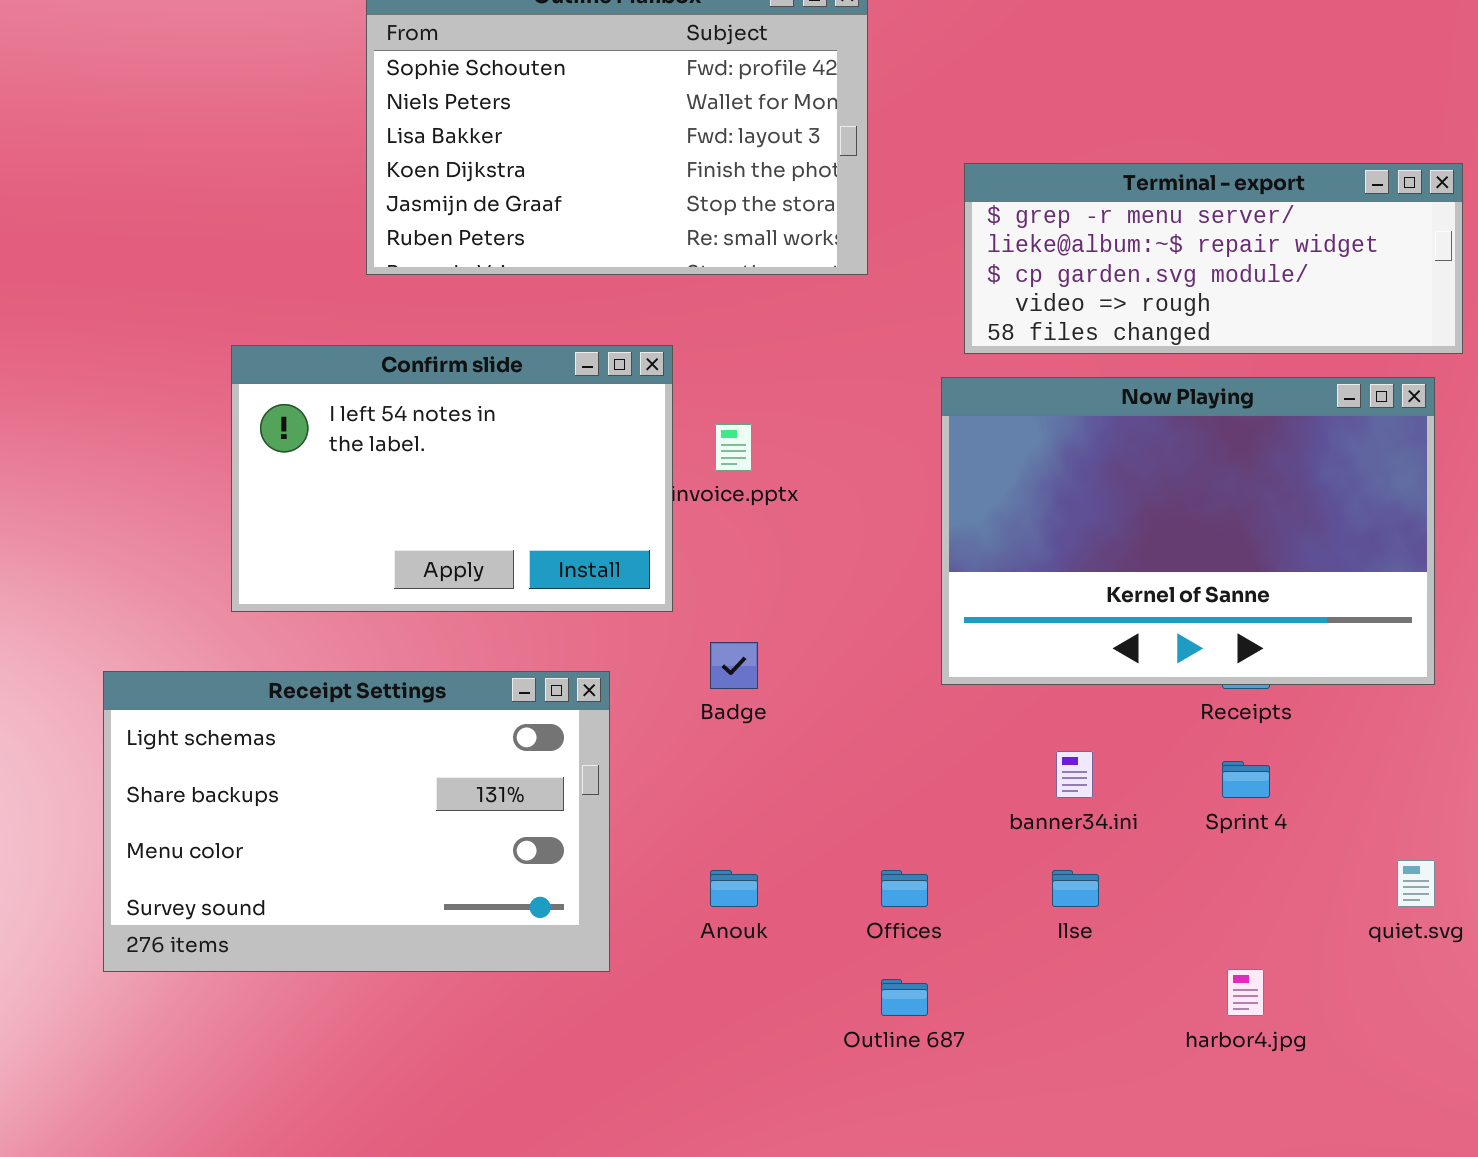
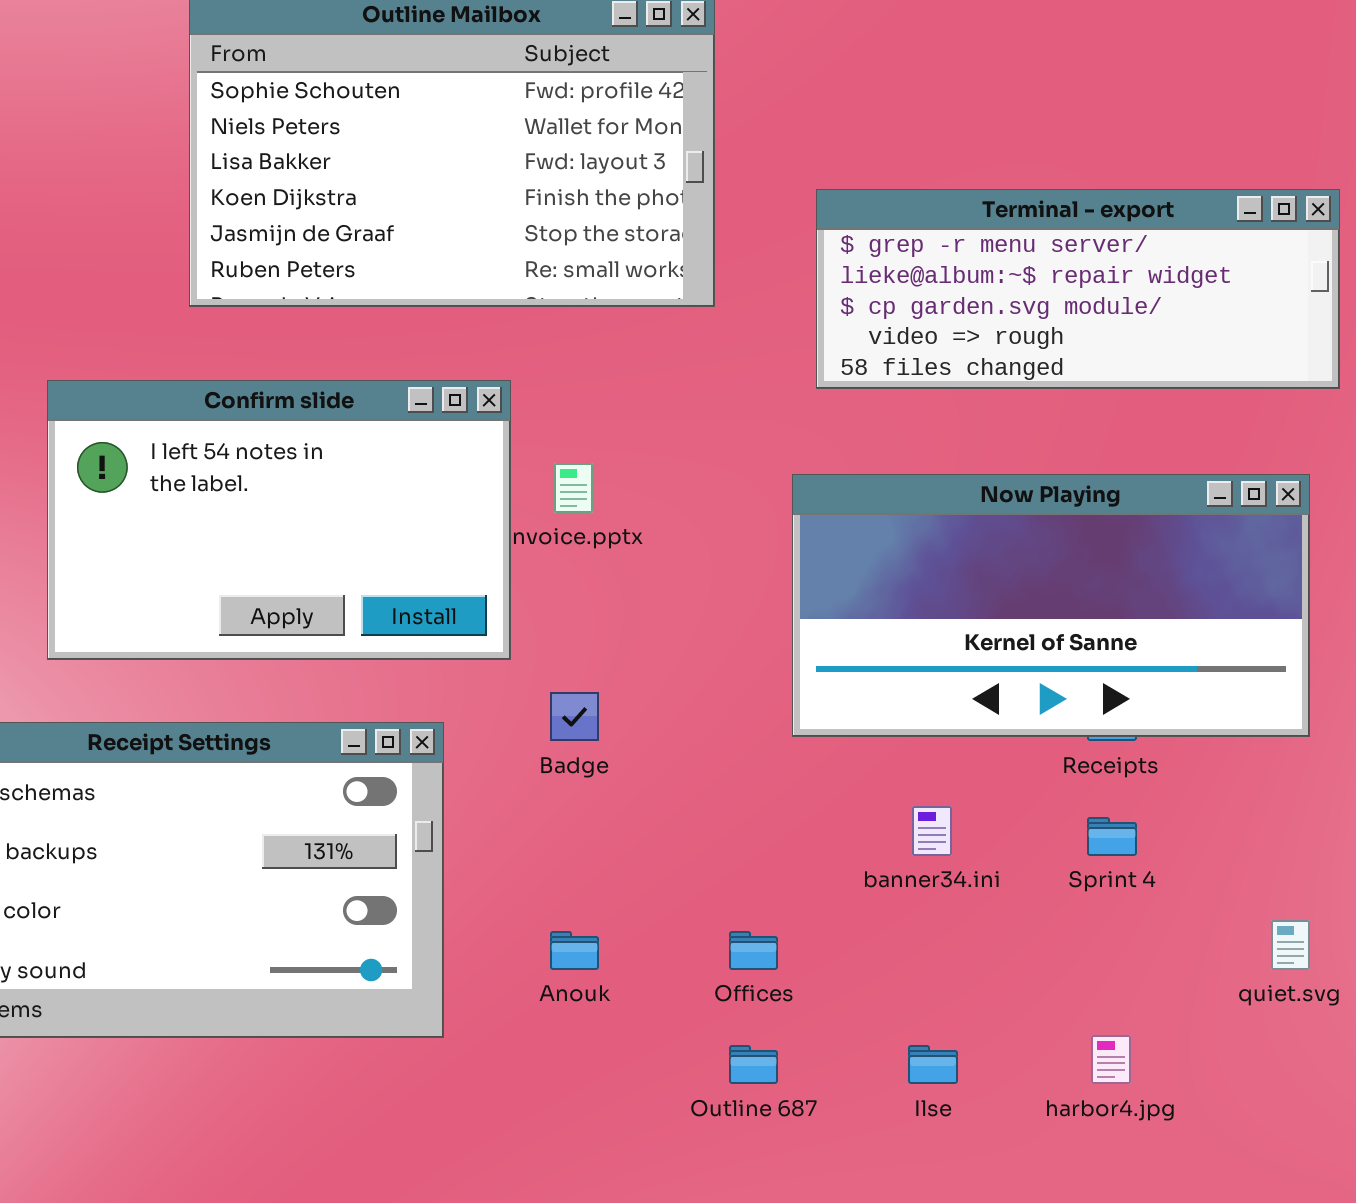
Now Playing: [941,377,1435,685] -> [792,474,1310,737], resized
Ilse: [1052,870,1099,907] -> [908,1045,958,1084], moved

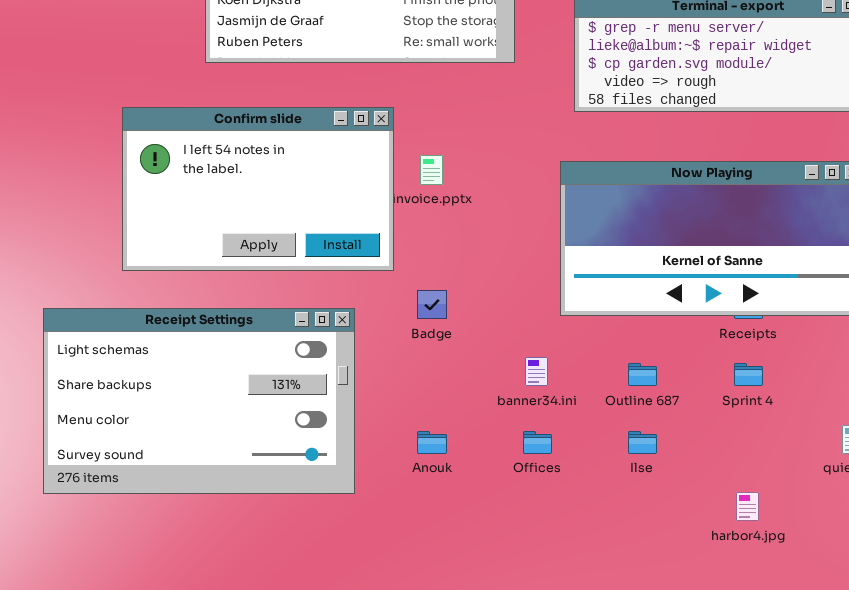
banner34.ini: [912,806,952,856] -> [525,357,548,386], moved
Outline 687: [729,1045,778,1084] -> [628,363,657,386], moved
Ilse: [908,1045,958,1084] -> [628,431,657,454], moved

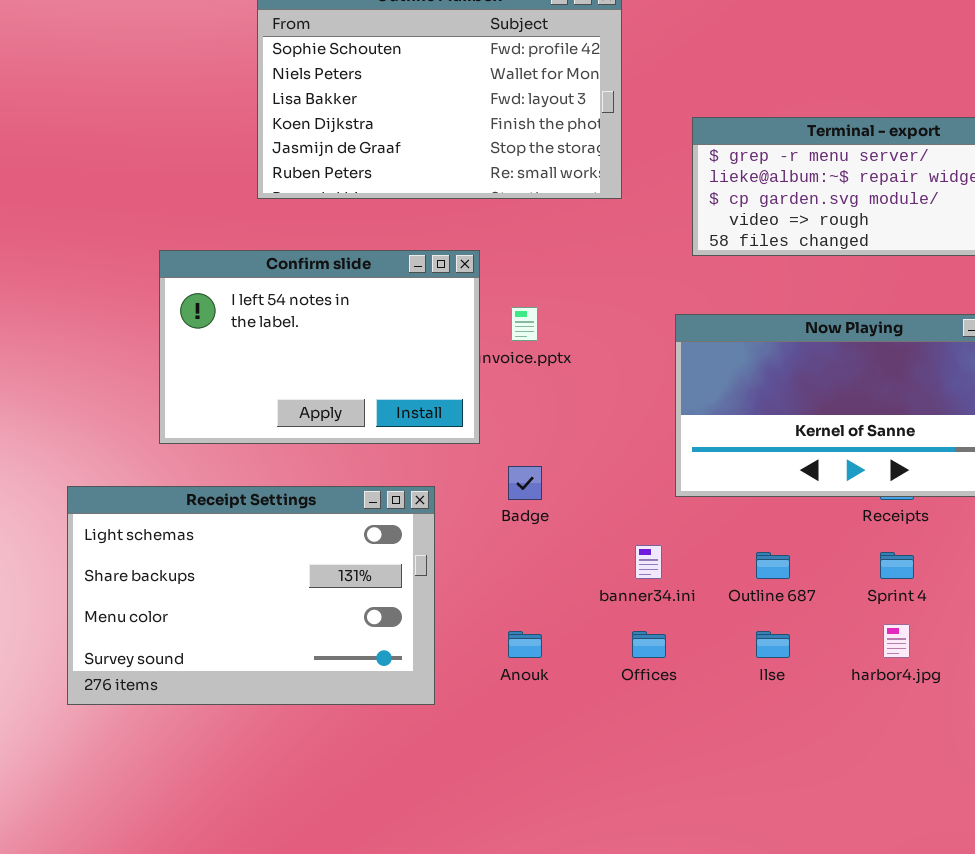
harbor4.jpg: [736,492,759,521] -> [883,624,910,658], moved

